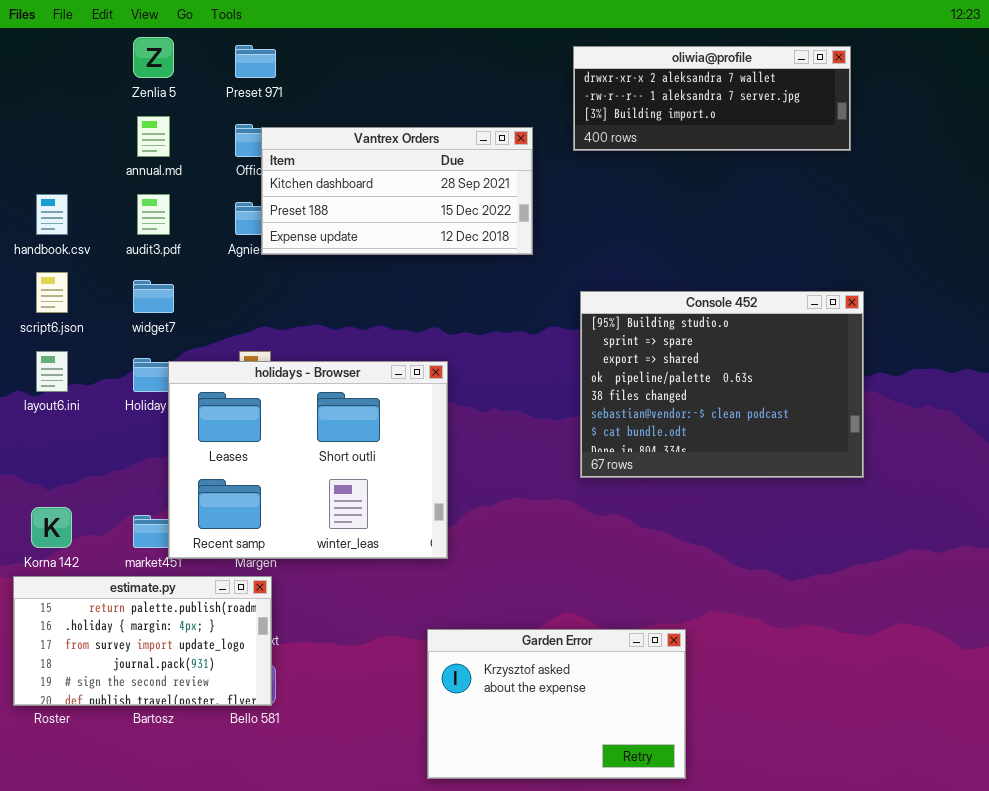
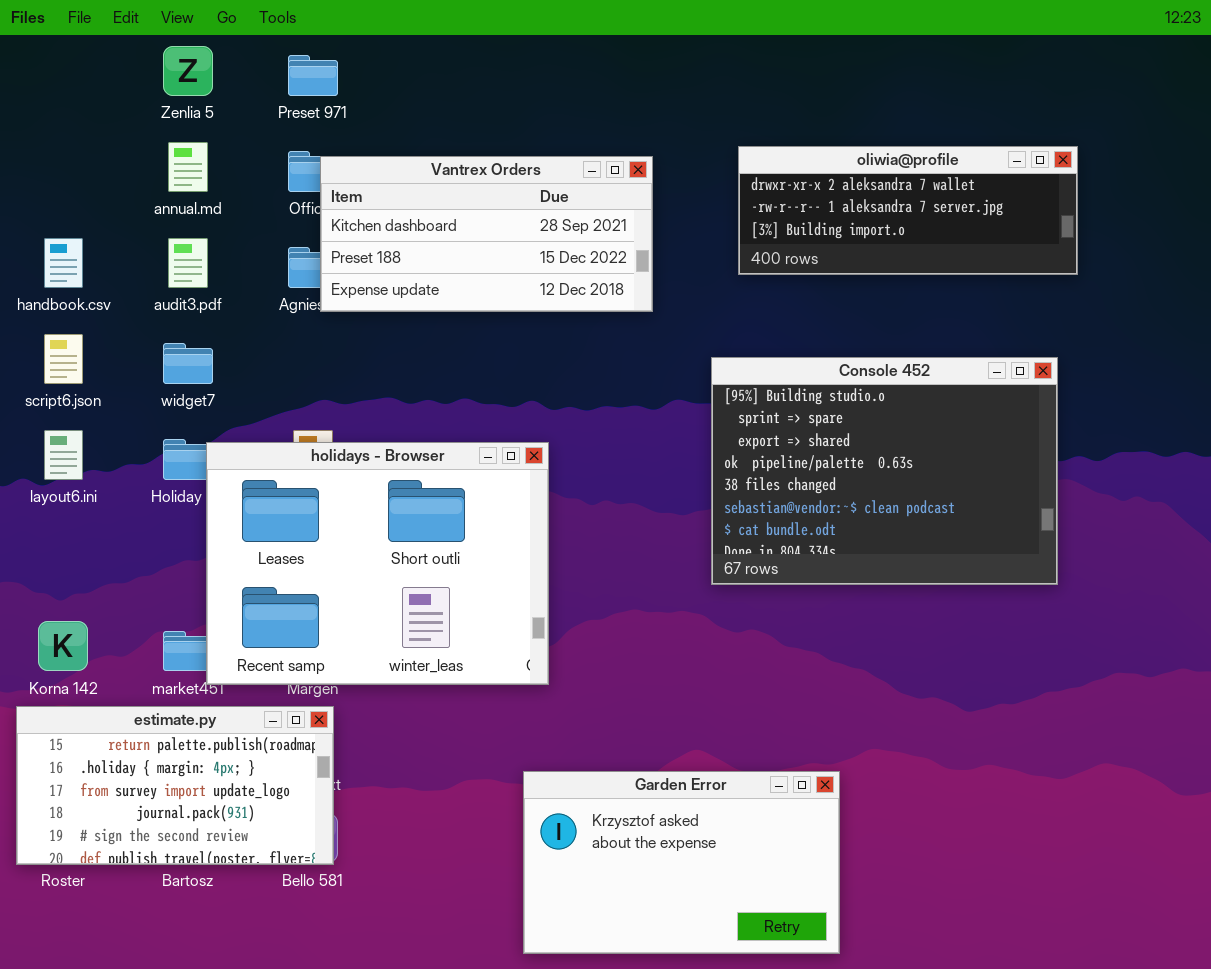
oliwia@profile: [573,46,851,151] -> [738,146,1078,275], moved

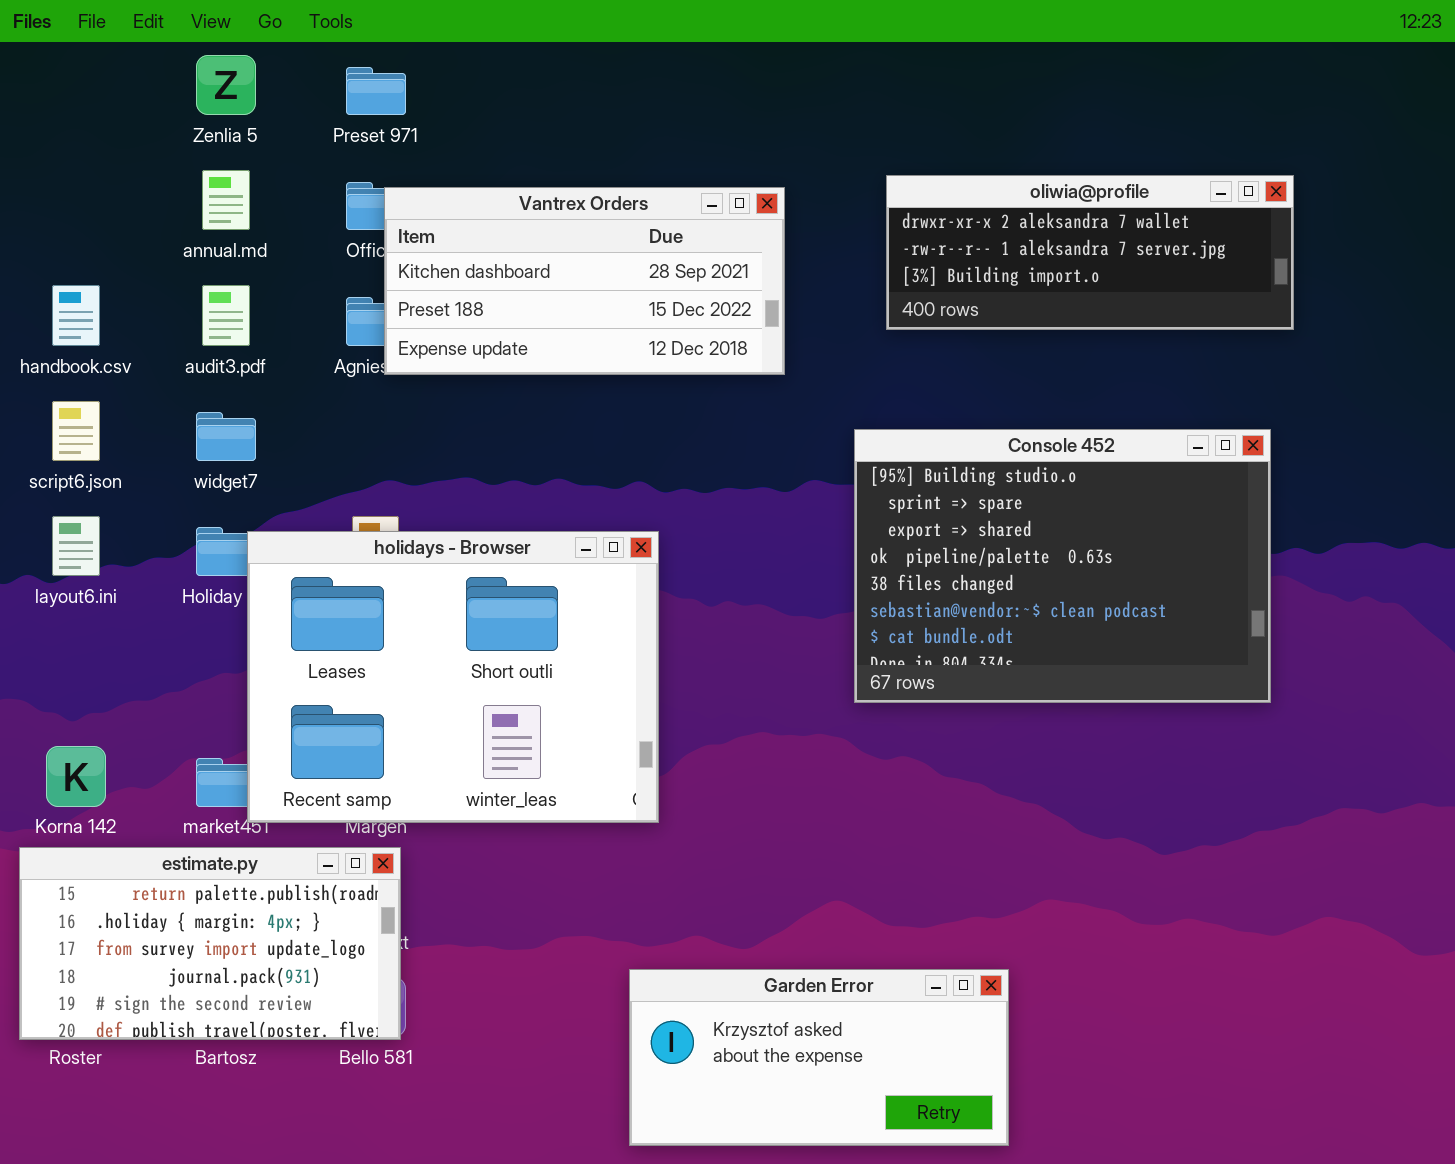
Garden Error: [523,771,840,954] -> [629,969,1009,1146], resized

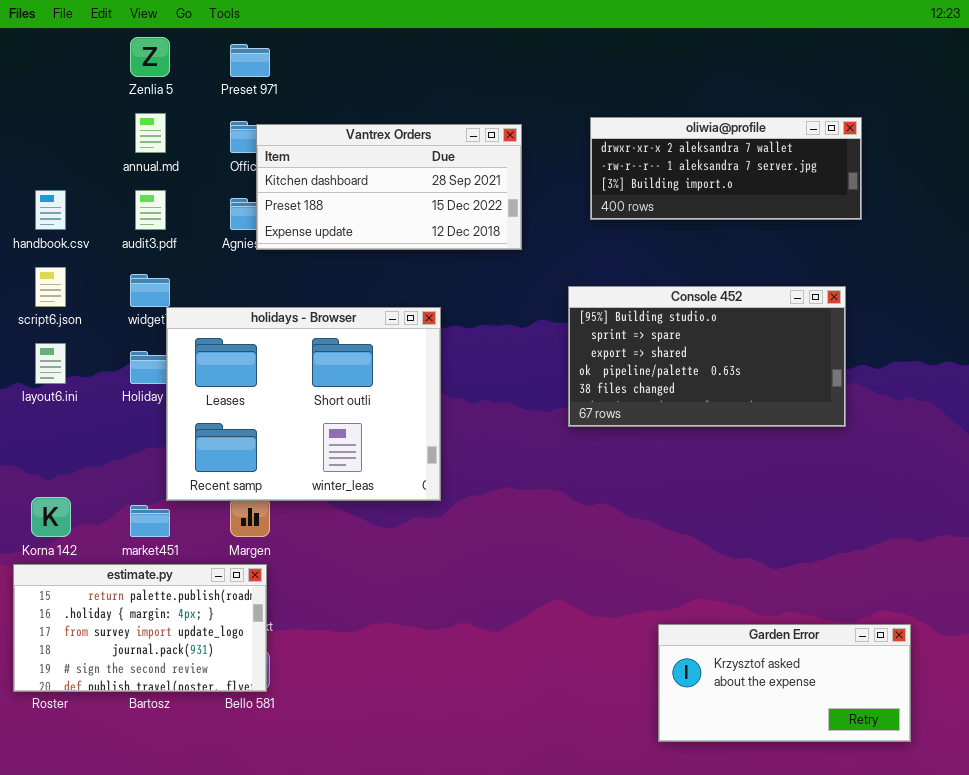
Console 452: [854,429,1271,703] -> [568,286,846,427], resized
holidays - Browser: [247,531,659,823] -> [166,307,441,501], moved
Garden Error: [629,969,1009,1146] -> [658,624,911,742], moved

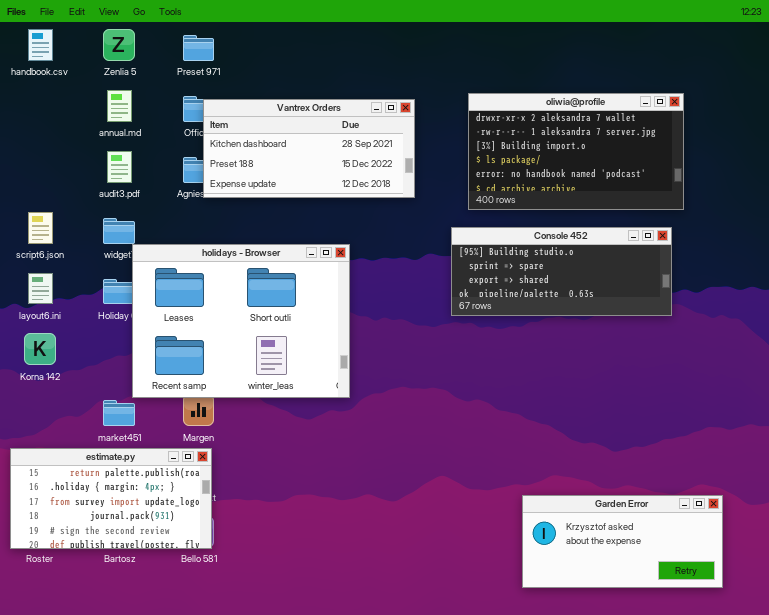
oliwia@profile: [590,117,862,220] -> [468,93,684,210], resized
handbook.csv: [35,190,66,230] -> [28,29,53,61], moved
Console 452: [568,286,846,427] -> [451,227,672,316], resized
Korna 142: [31,497,71,537] -> [24,333,56,365], moved

